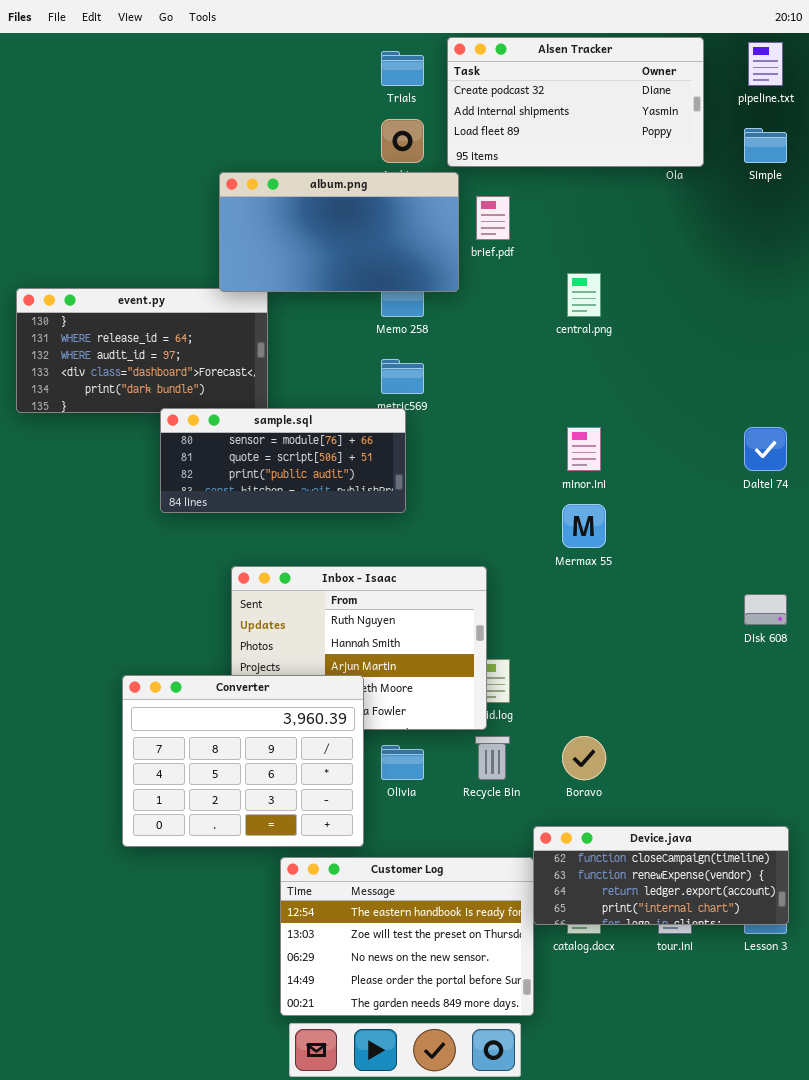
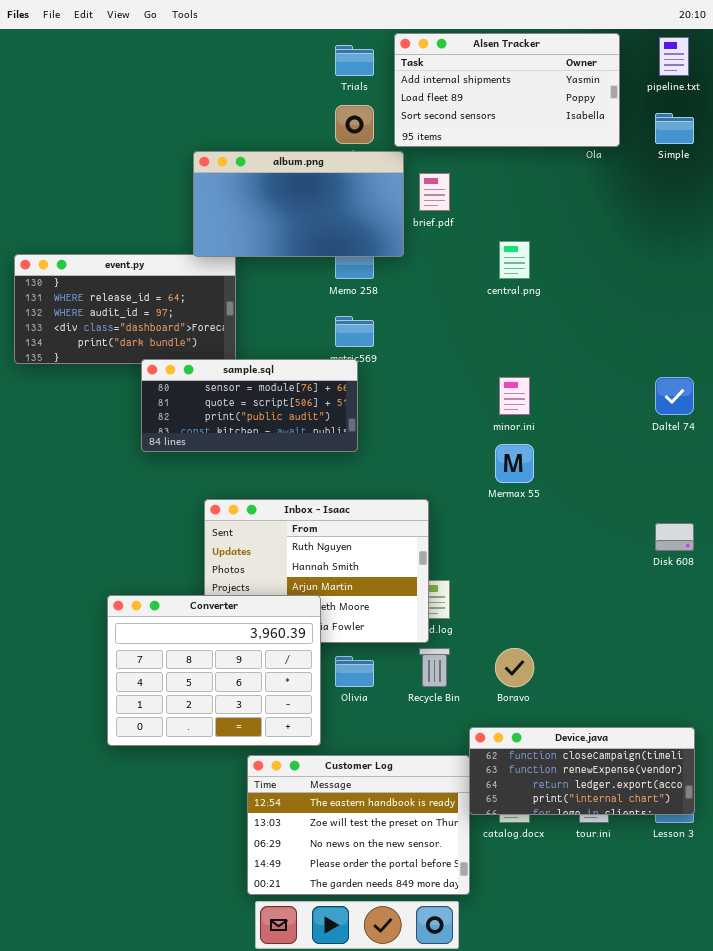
Alsen Tracker: [447,37,704,167] -> [394,33,620,147], scrolled down 1 row

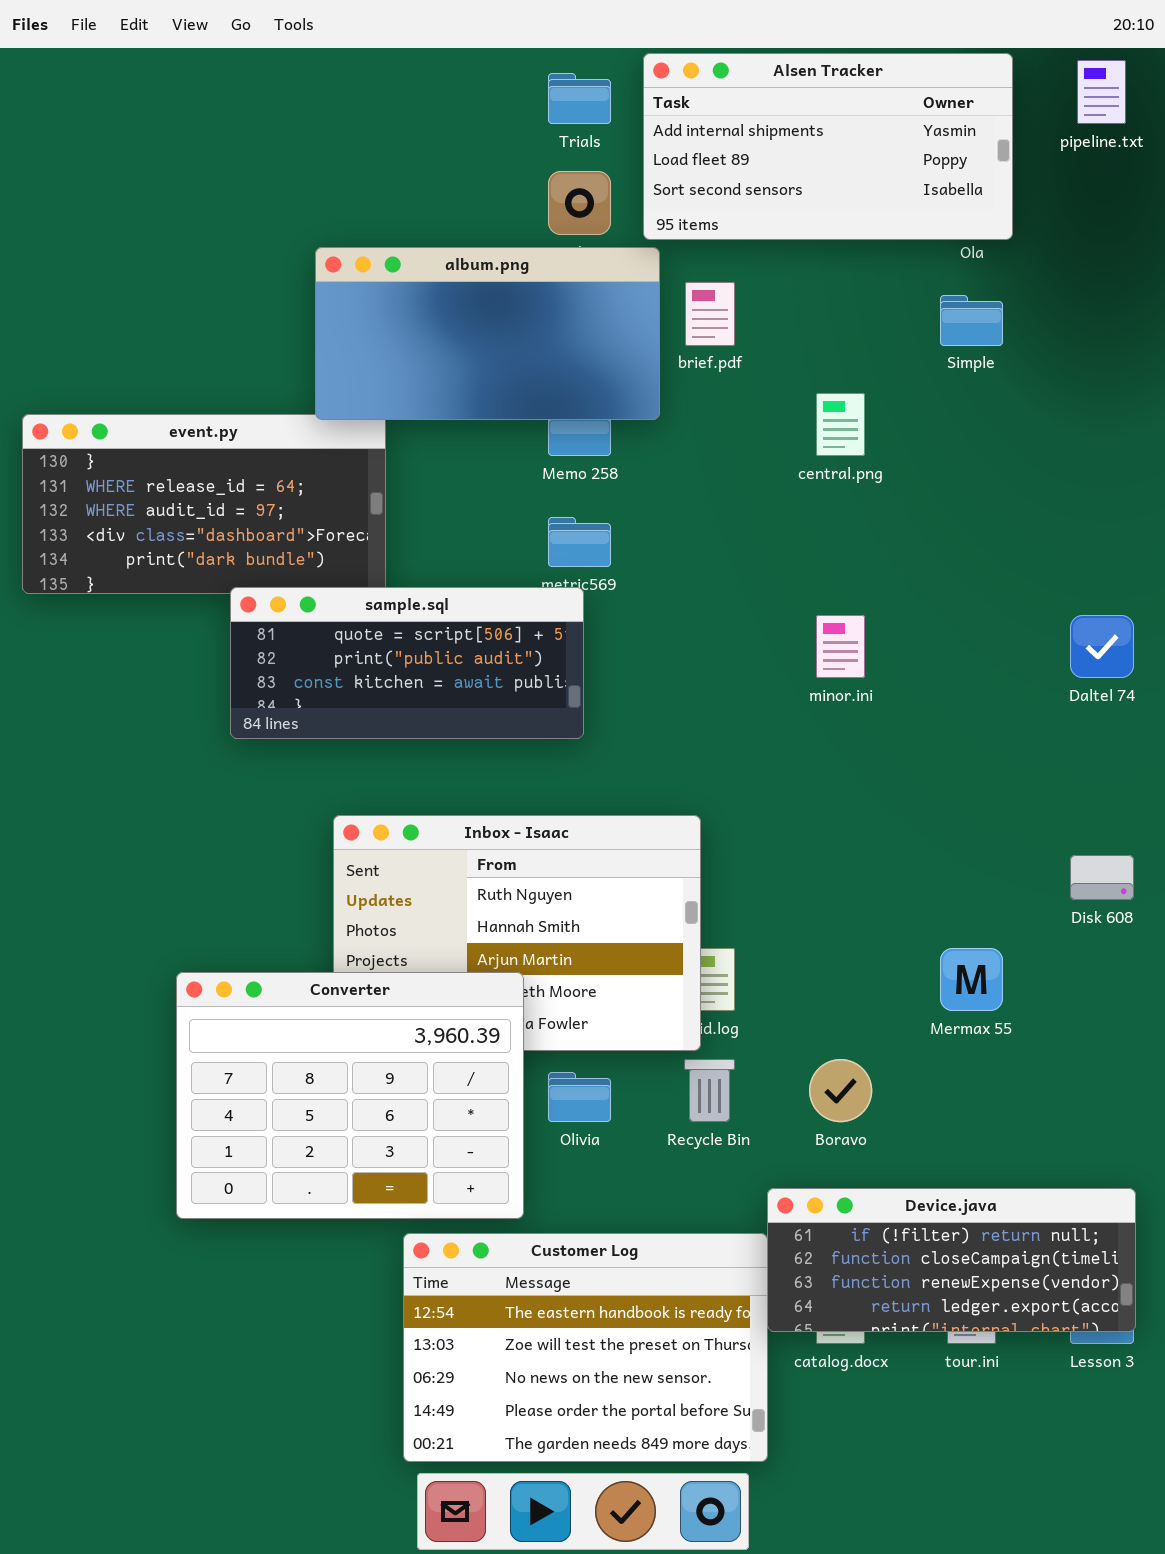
Simple: [655,113,694,144] -> [940,295,1003,346], moved
sample.sql: [141,359,358,452] -> [230,587,584,739], scrolled down 1 row
Mermax 55: [495,444,534,483] -> [940,948,1003,1011], moved
Device.java: [469,727,695,815] -> [767,1188,1136,1332], scrolled up 1 row

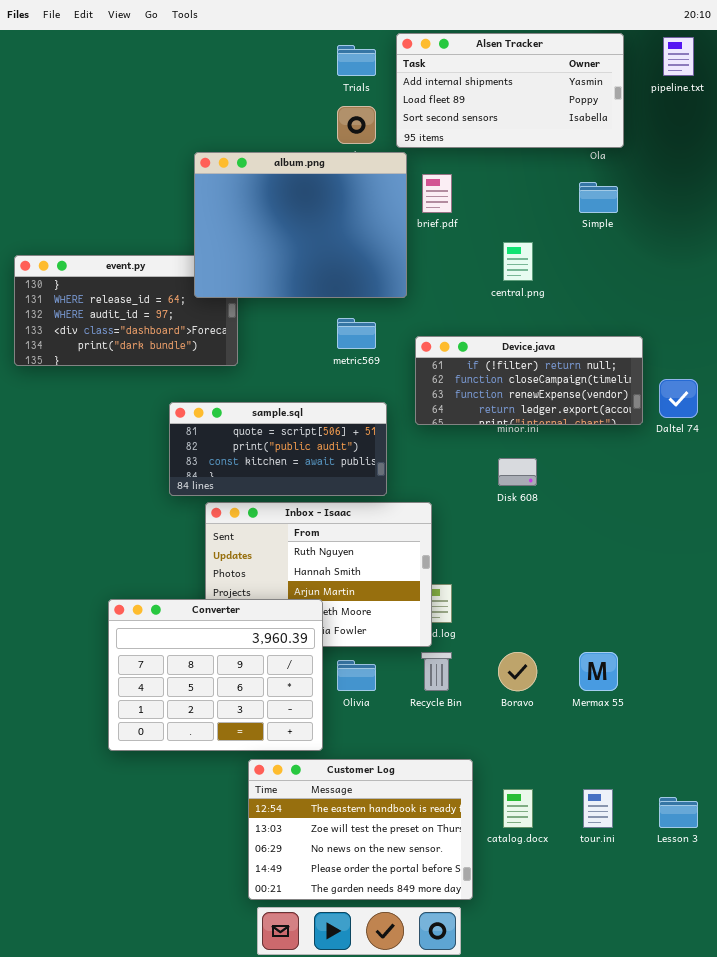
album.png: [315,247,660,420] -> [194,152,407,298], resized
sample.sql: [230,587,584,739] -> [169,402,387,496], moved
Disk 608: [1070,855,1134,900] -> [498,458,537,486], moved
Mermax 55: [940,948,1003,1011] -> [579,652,618,691], moved
Device.java: [767,1188,1136,1332] -> [415,336,643,425], moved

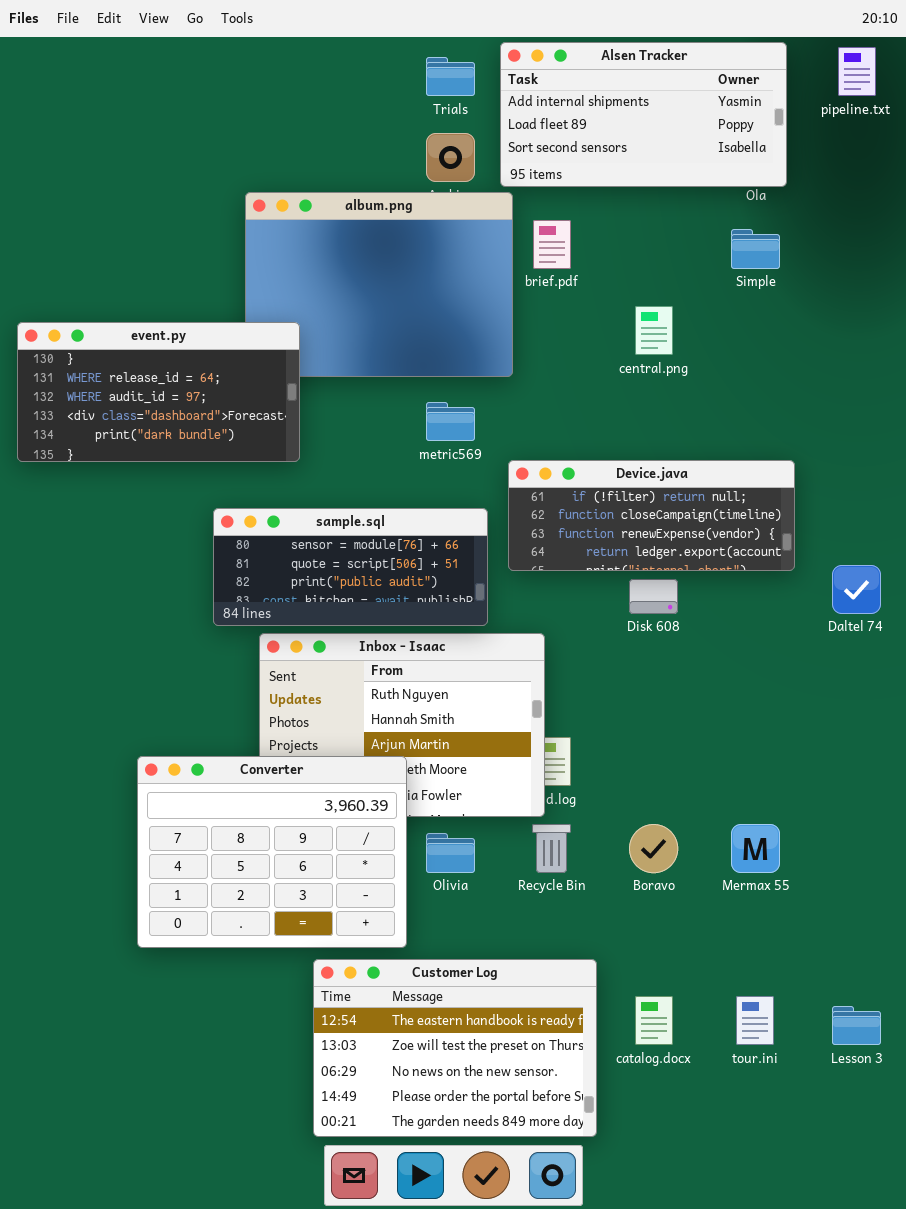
event.py: [14,255,238,366] -> [17,322,300,462], raised
Device.java: [415,336,643,425] -> [508,460,795,571], moved
Daltel 74: [659,379,698,418] -> [832,565,881,614], moved
sample.sql: [169,402,387,496] -> [213,508,488,626], scrolled up 1 row

